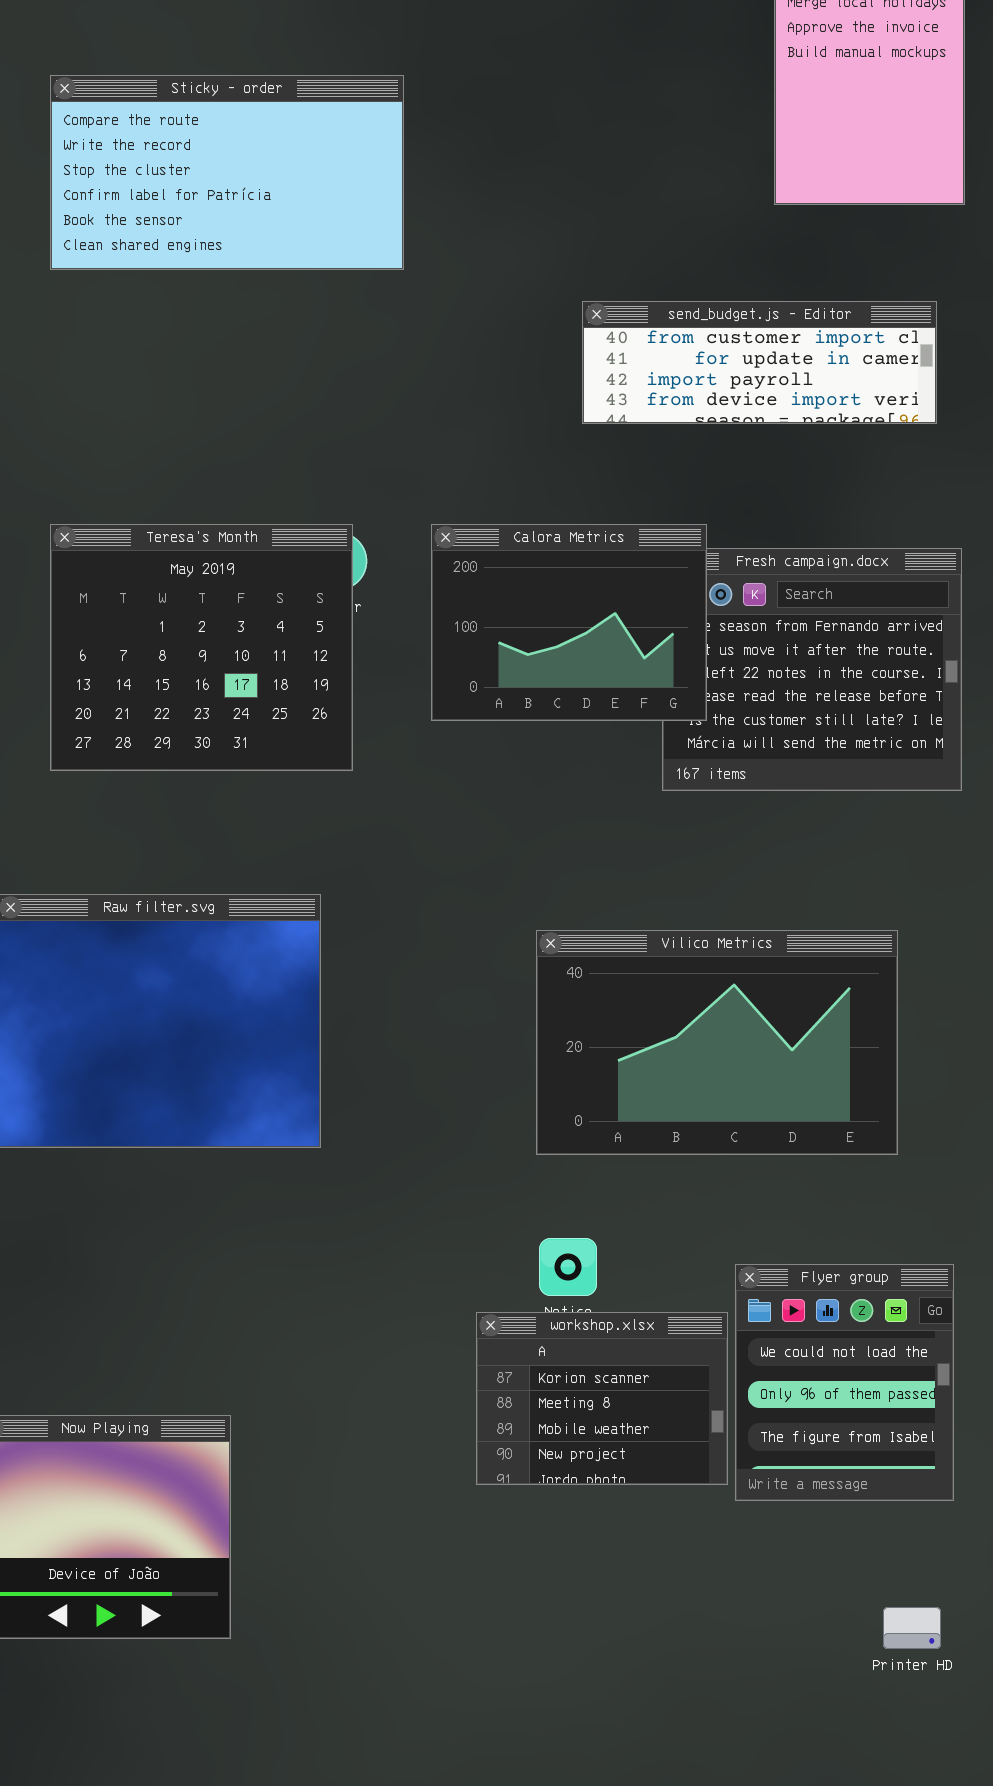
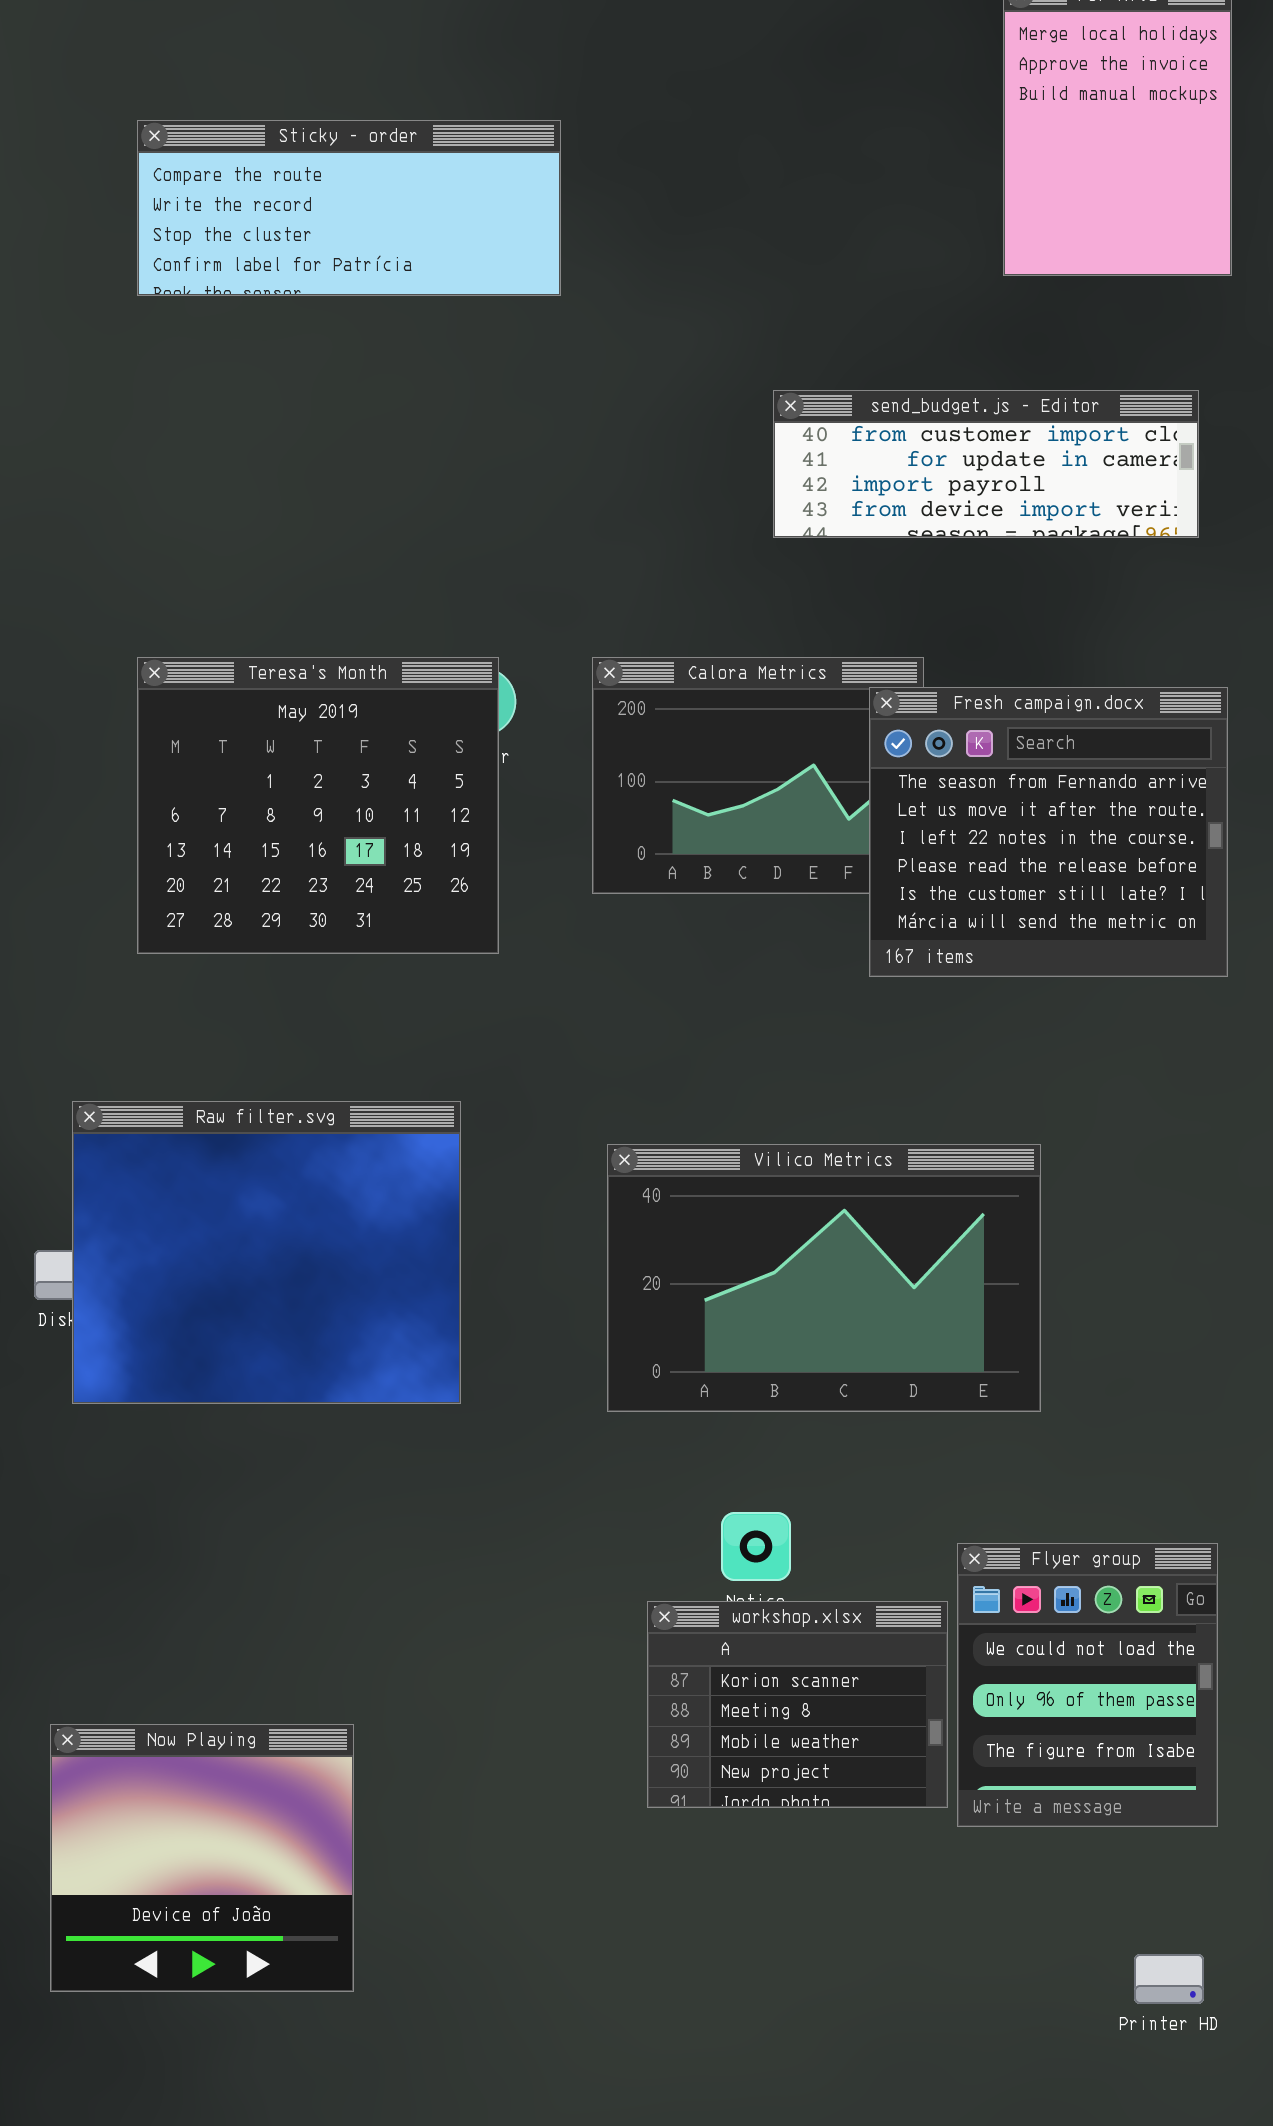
Sticky - order: [50,75,404,270] -> [137,120,561,296], resized
Fresh campaign.docx: [662,548,962,791] -> [869,687,1228,977], raised
Vilico Metrics: [536,930,898,1155] -> [607,1144,1041,1412], moved

